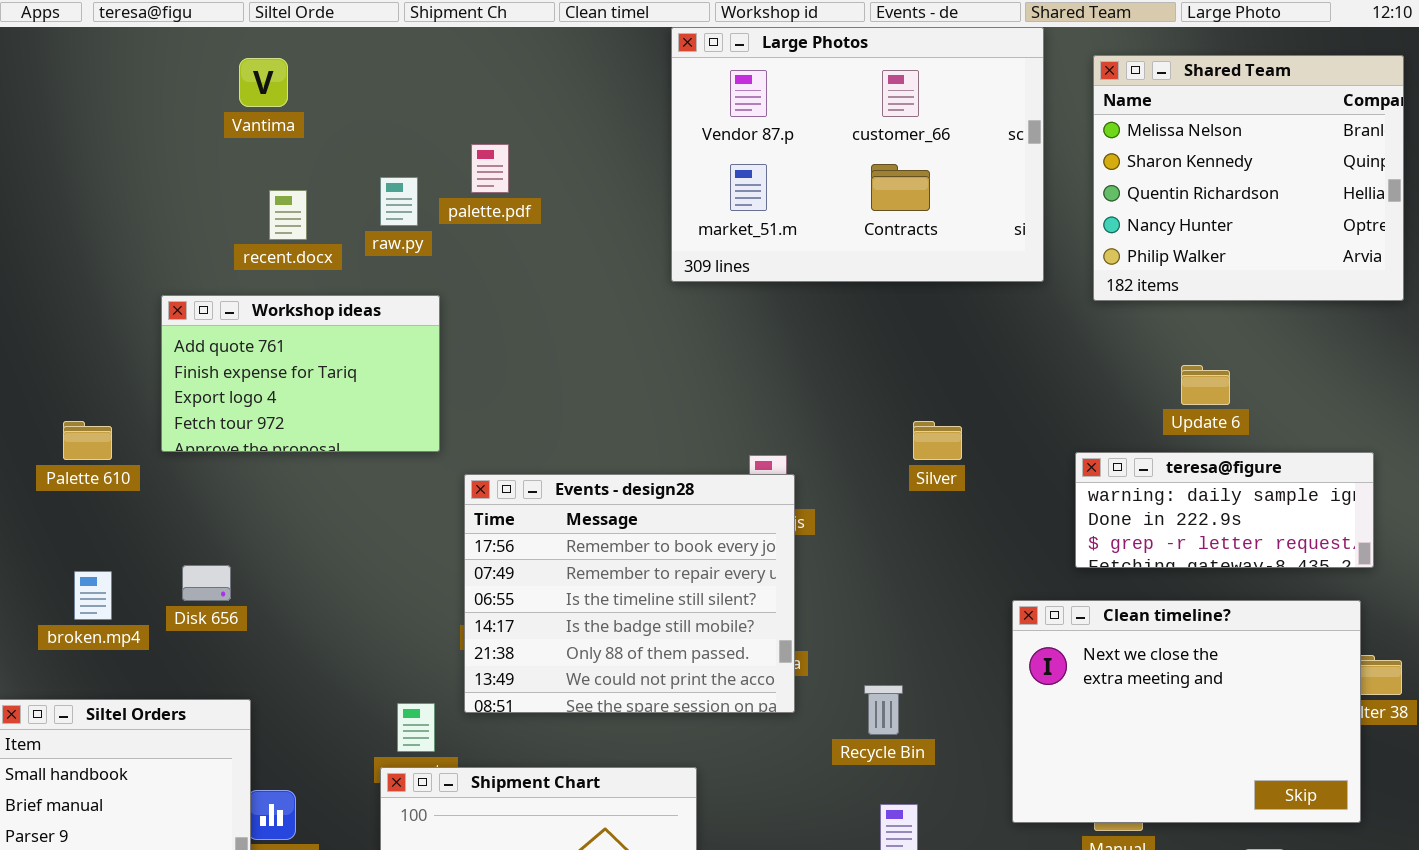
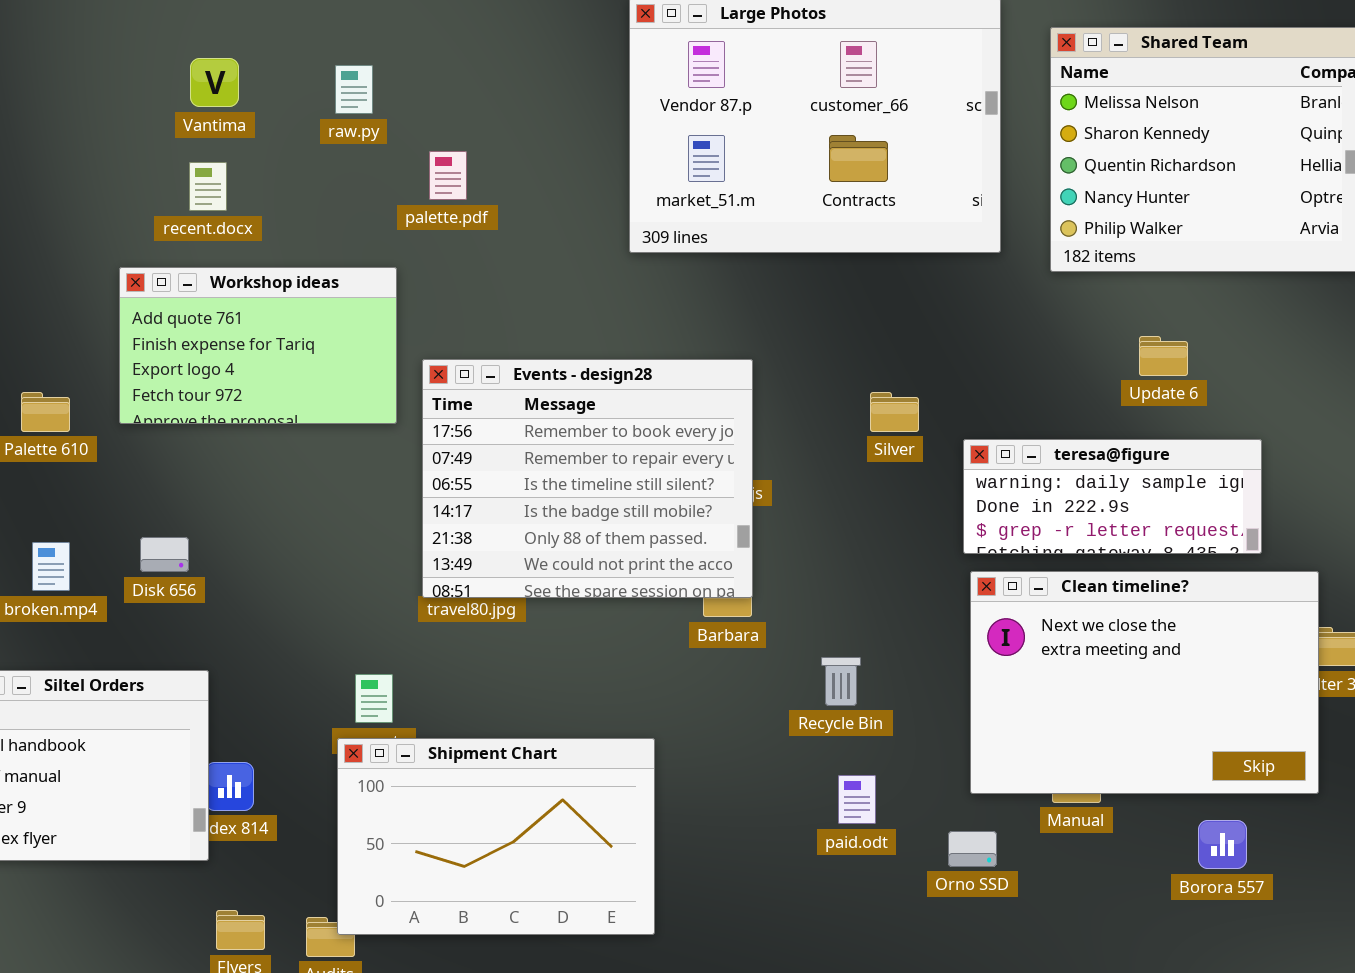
Vantima: [239,58,288,107] -> [190,58,239,107], moved
palette.pdf: [471,144,509,193] -> [429,151,467,200], moved
raw.py: [380,177,418,226] -> [335,65,373,114], moved
recent.docx: [269,190,307,240] -> [189,162,227,211], moved
teresa@figure: [1075,452,1374,568] -> [963,439,1262,554], moved
Events - design28: [464,474,795,713] -> [422,359,753,598], moved

